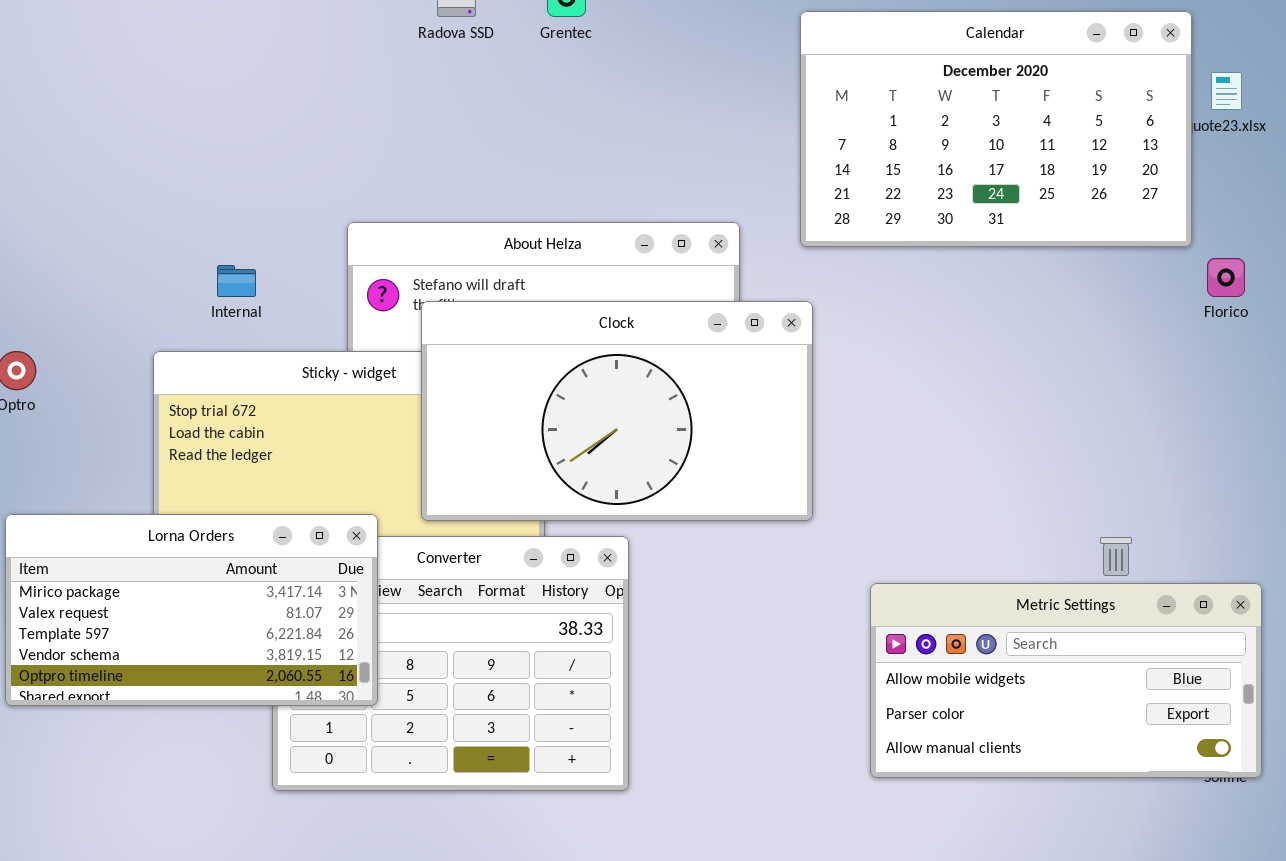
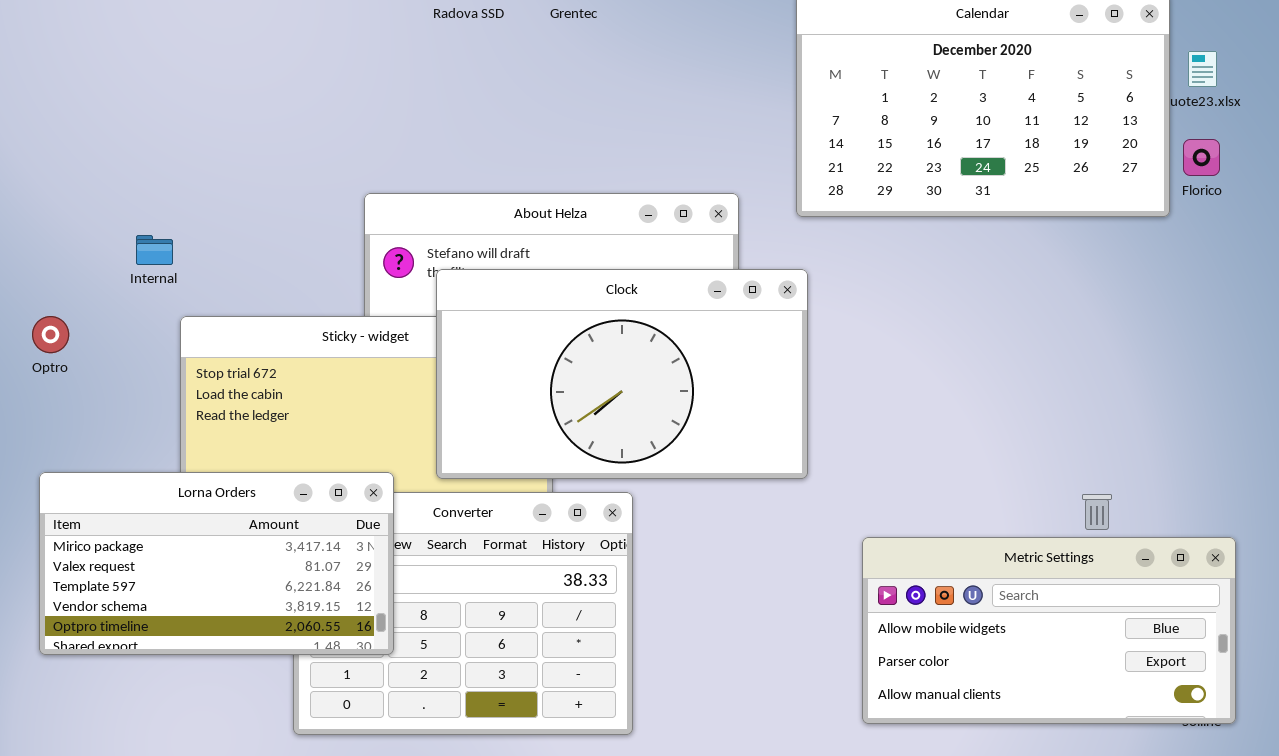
Florico: [1207,258,1245,297] -> [1183,139,1220,176], moved
Internal: [217,265,256,297] -> [136,235,173,265], moved

